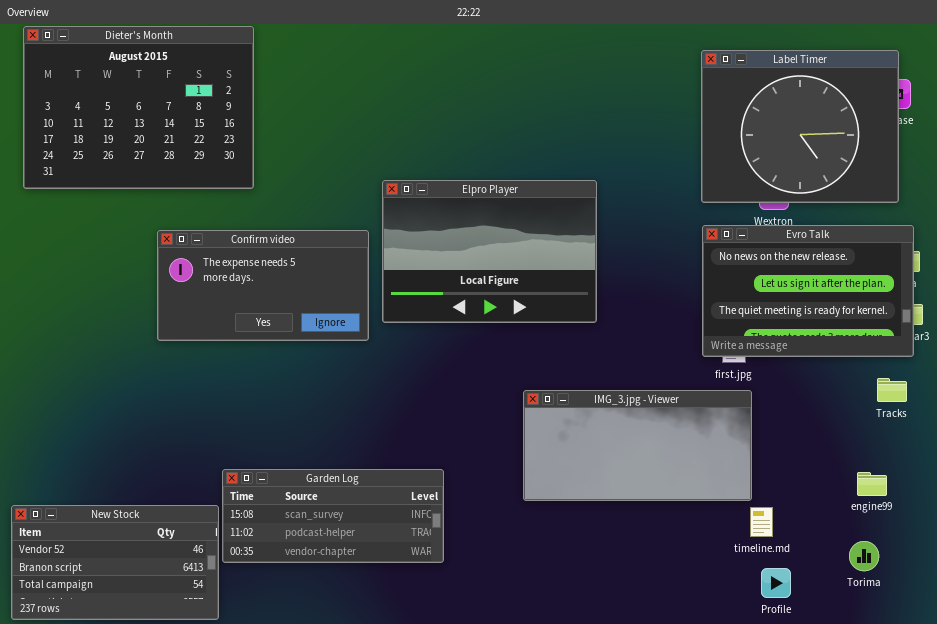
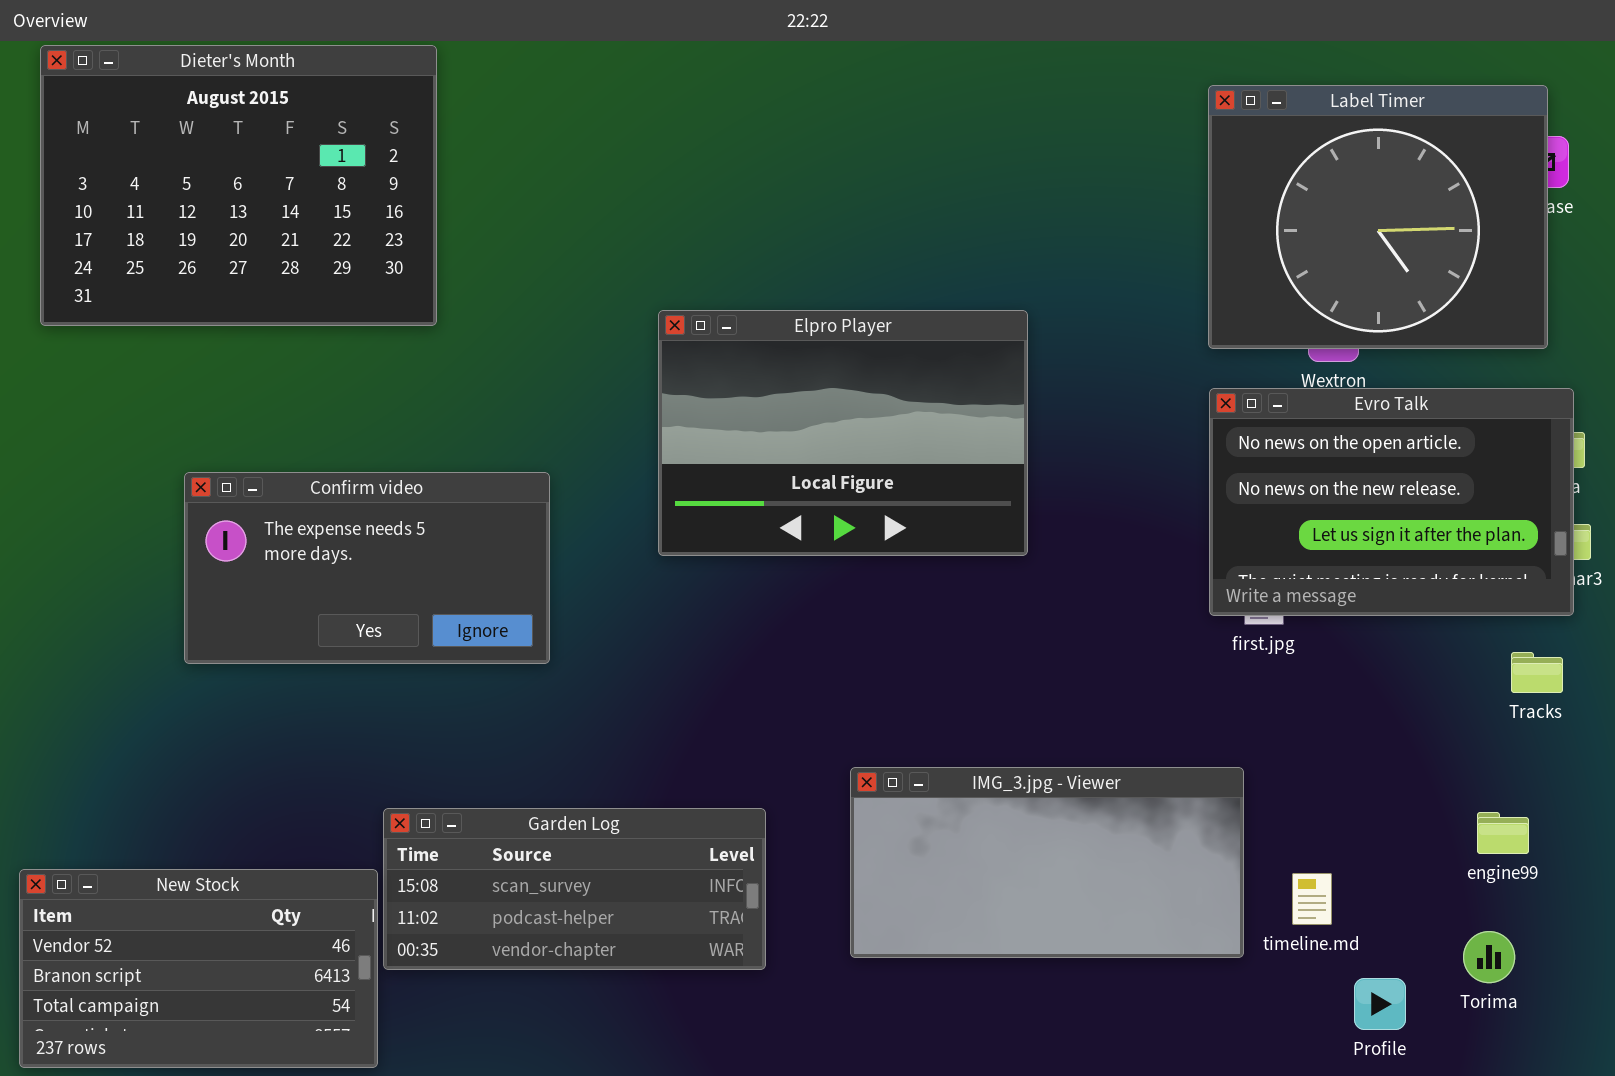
Evro Talk: [702,225,914,357] -> [1209,388,1574,616], scrolled up 1 row
Confirm video: [157,230,369,341] -> [184,472,550,664], moved
IMG_3.jpg - Viewer: [523,390,752,501] -> [850,767,1244,958], moved
Profile: [761,568,791,598] -> [1354,978,1406,1030], moved

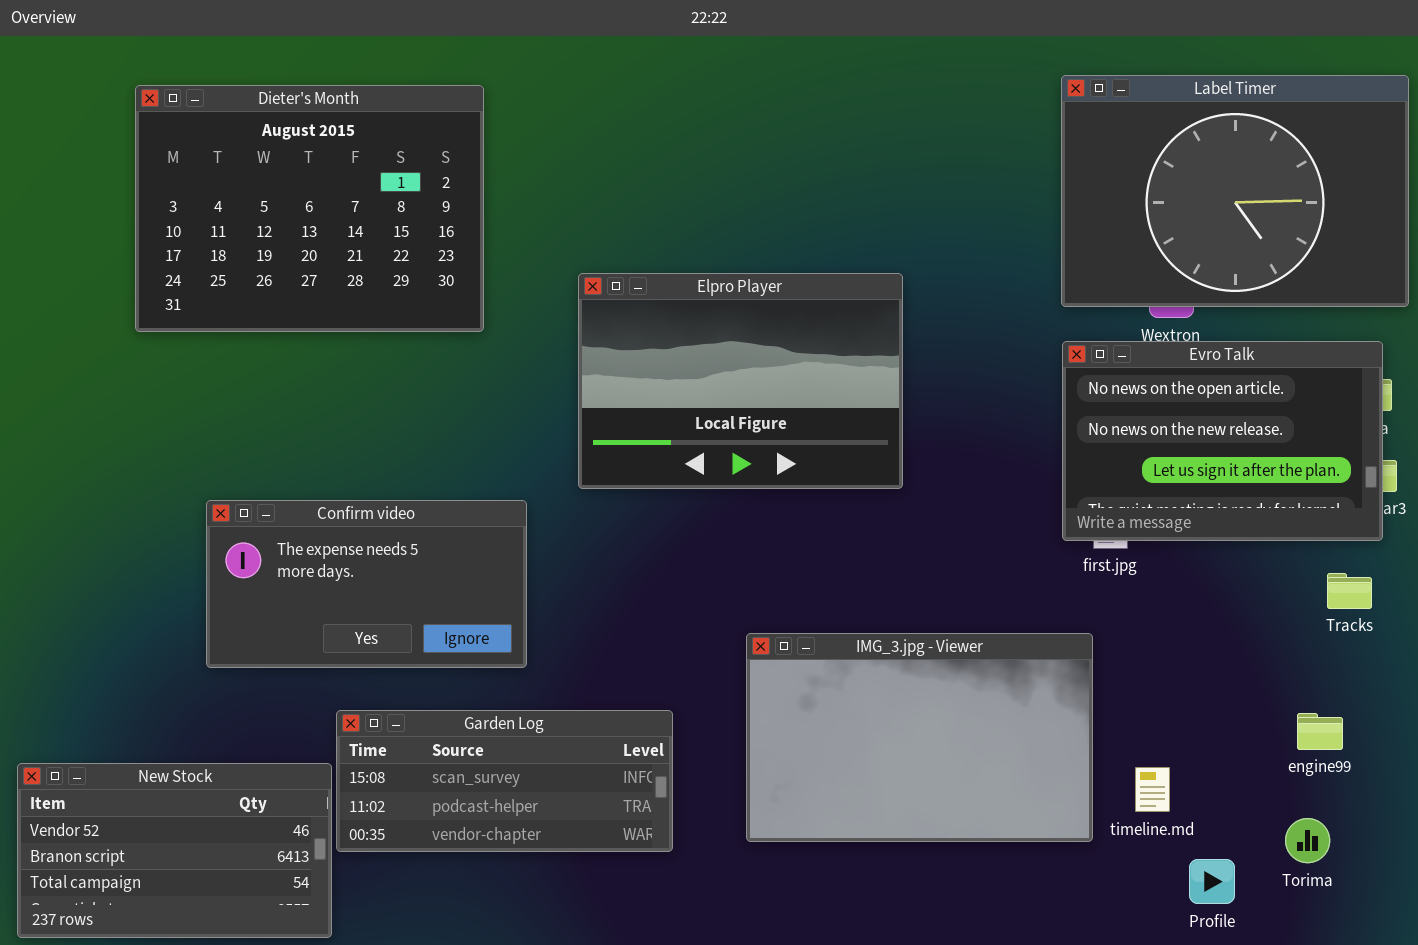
Dieter's Month: [40,45,437,326] -> [135,85,484,332], moved
Label Timer: [1208,85,1548,349] -> [1061,75,1409,307], resized
Confirm video: [184,472,550,664] -> [206,500,527,668], moved
IMG_3.jpg - Viewer: [850,767,1244,958] -> [746,633,1093,842], resized

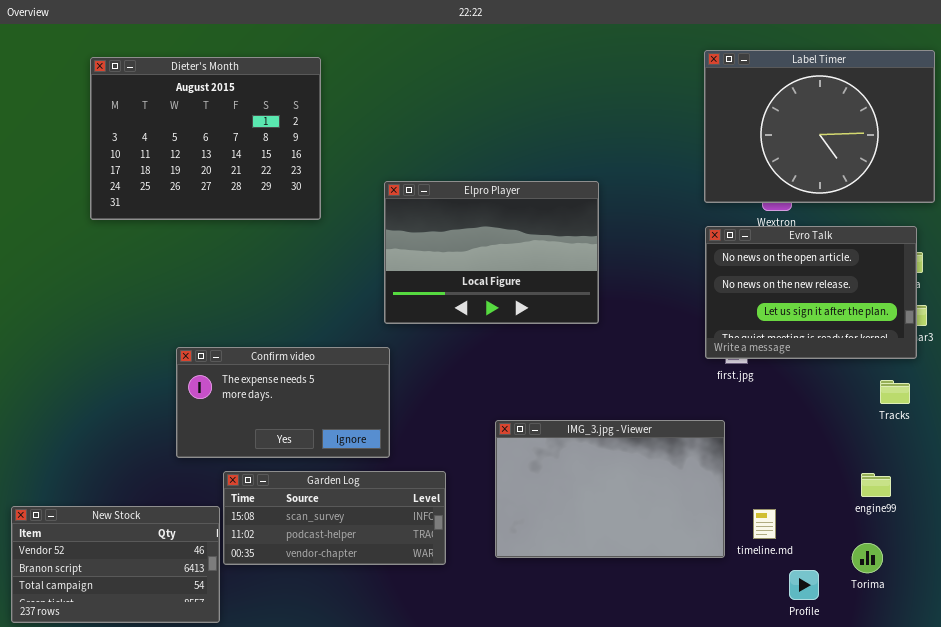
Confirm video: [206,500,527,668] -> [176,347,390,458], moved

